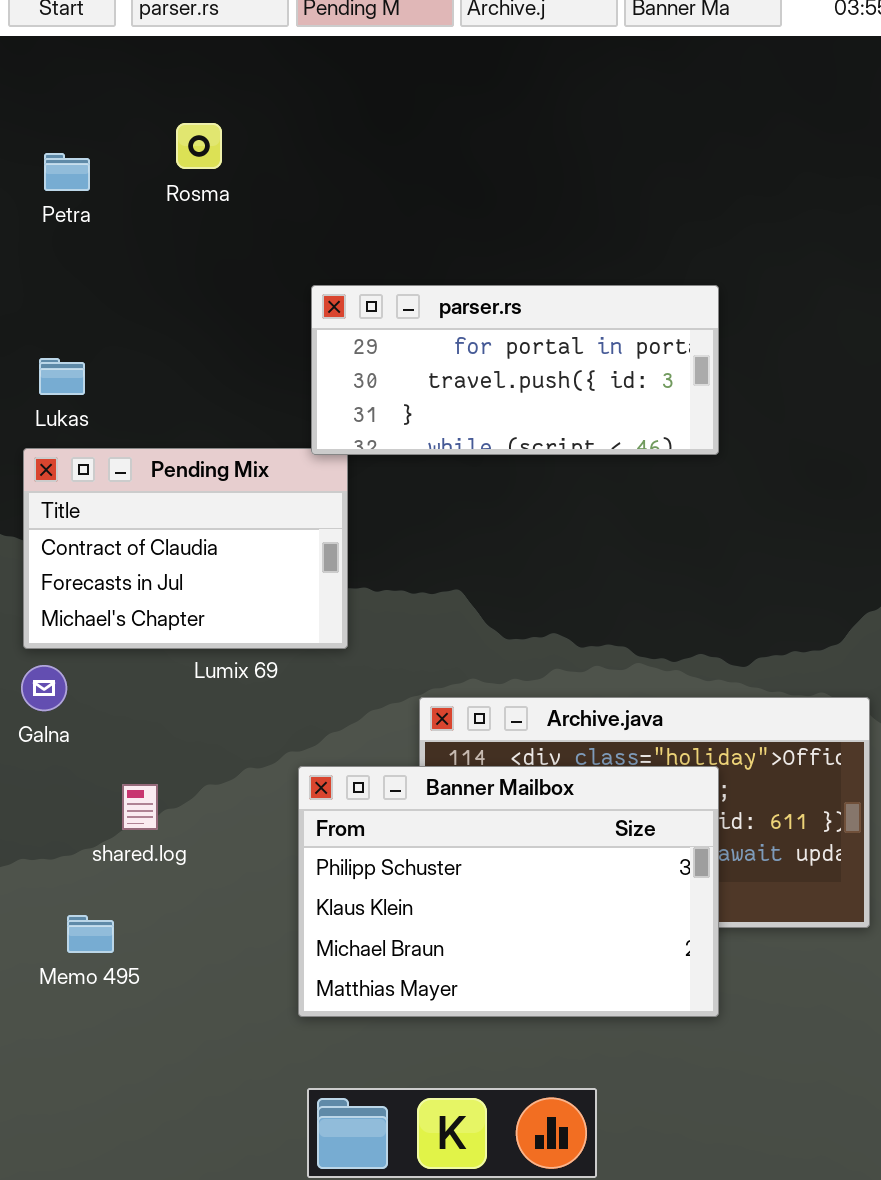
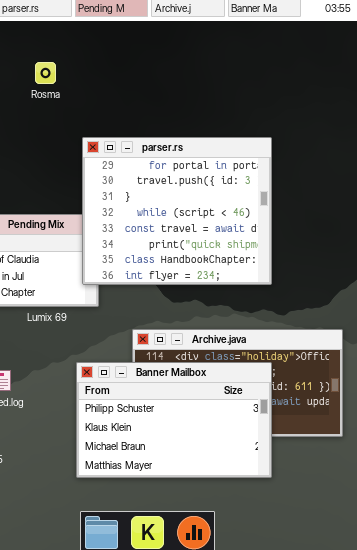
Rosma: [176,123,222,169] -> [35,62,56,84], moved
parser.rs: [311,285,719,455] -> [82,137,272,285], resized

